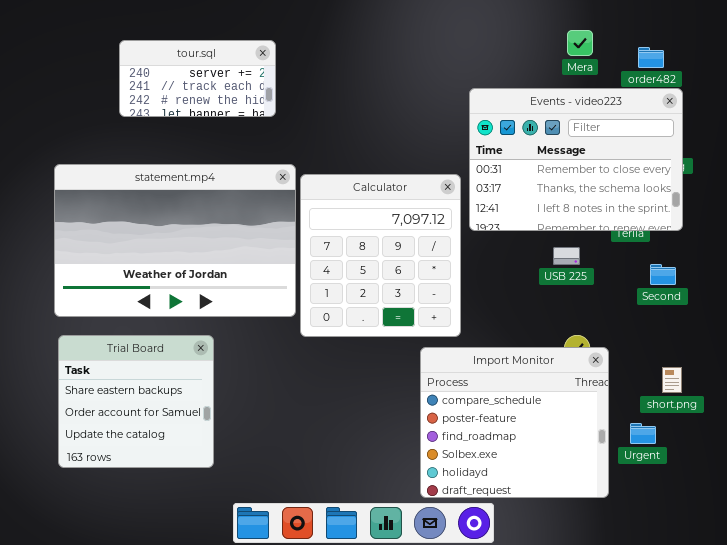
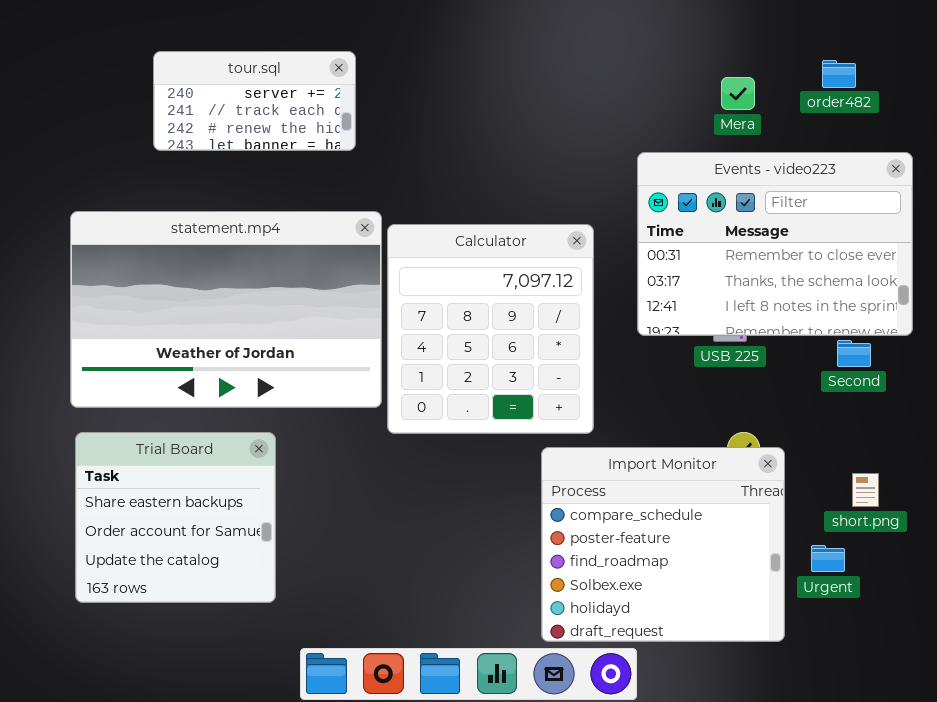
Mera: [567,30,593,56] -> [721,77,755,110], moved
Events - video223: [469,88,683,231] -> [637,152,913,336], moved

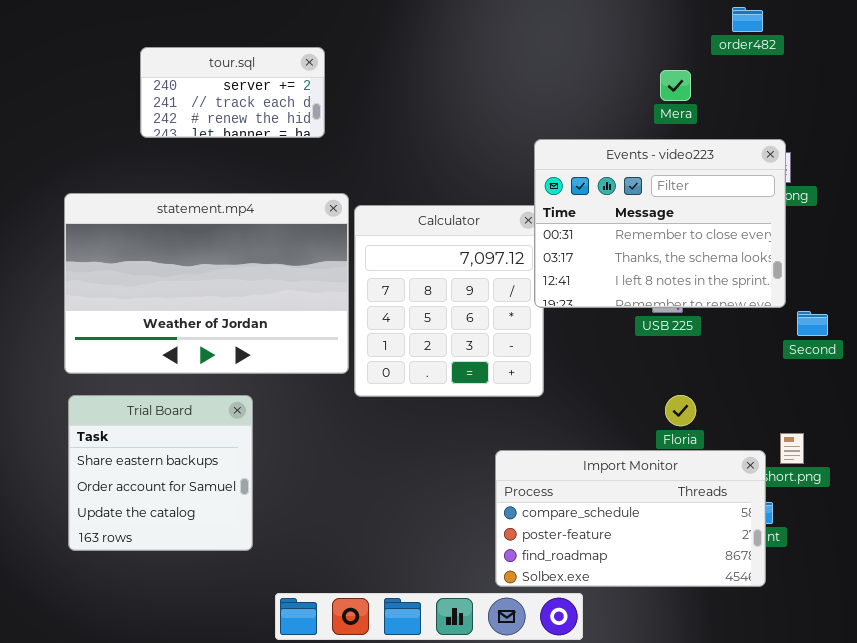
order482: [822,60,856,88] -> [732,7,763,32], moved
Events - video223: [637,152,913,336] -> [534,139,786,308], moved
Second: [837,340,871,367] -> [797,311,828,336], moved
Import Monitor: [541,447,785,642] -> [495,450,766,587], resized

